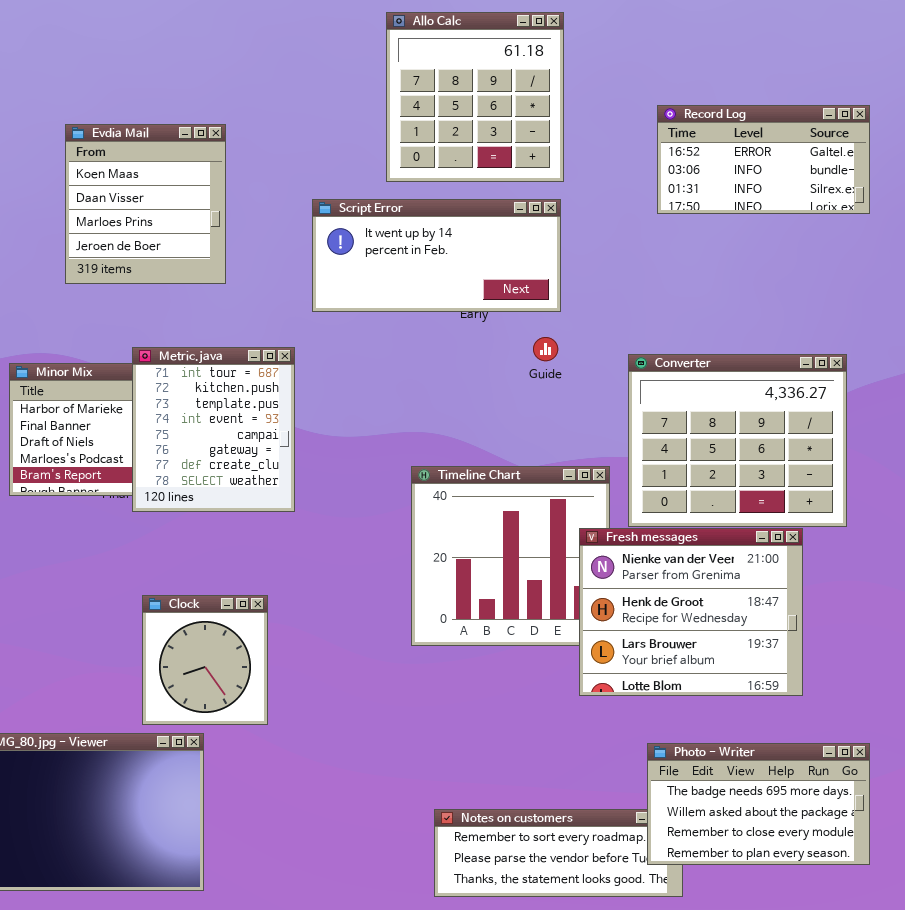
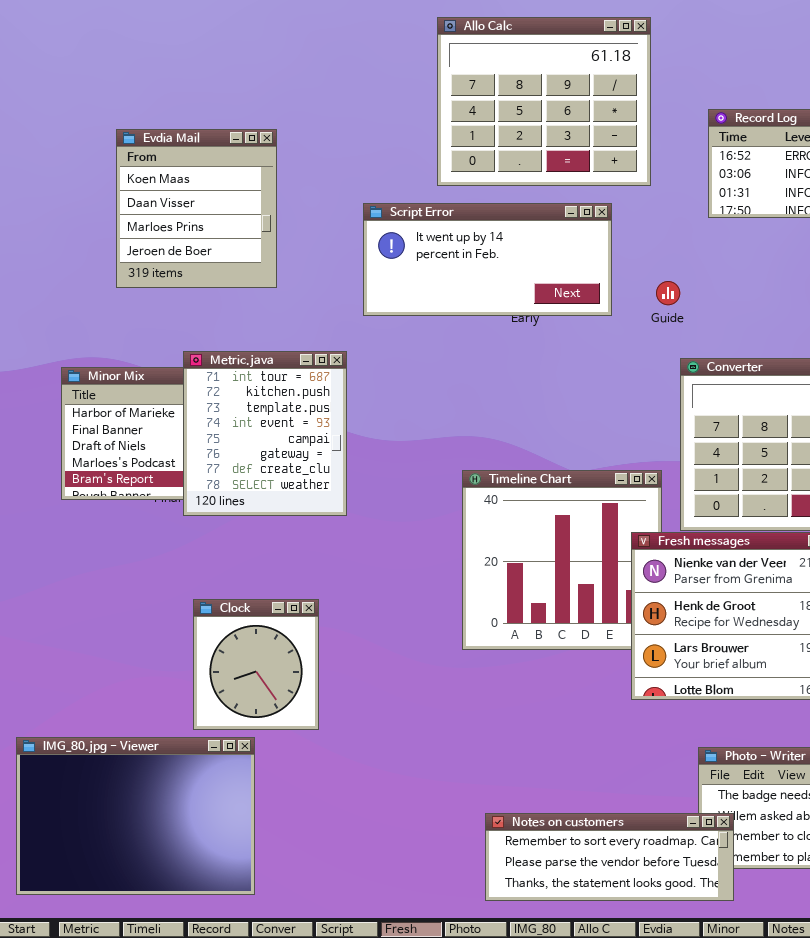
Allo Calc: [386,12,564,182] -> [437,17,651,186], resized
Guide: [533,337,558,361] -> [656,281,680,305], moved
Notes on customers: [434,809,683,897] -> [485,813,734,901], raised

